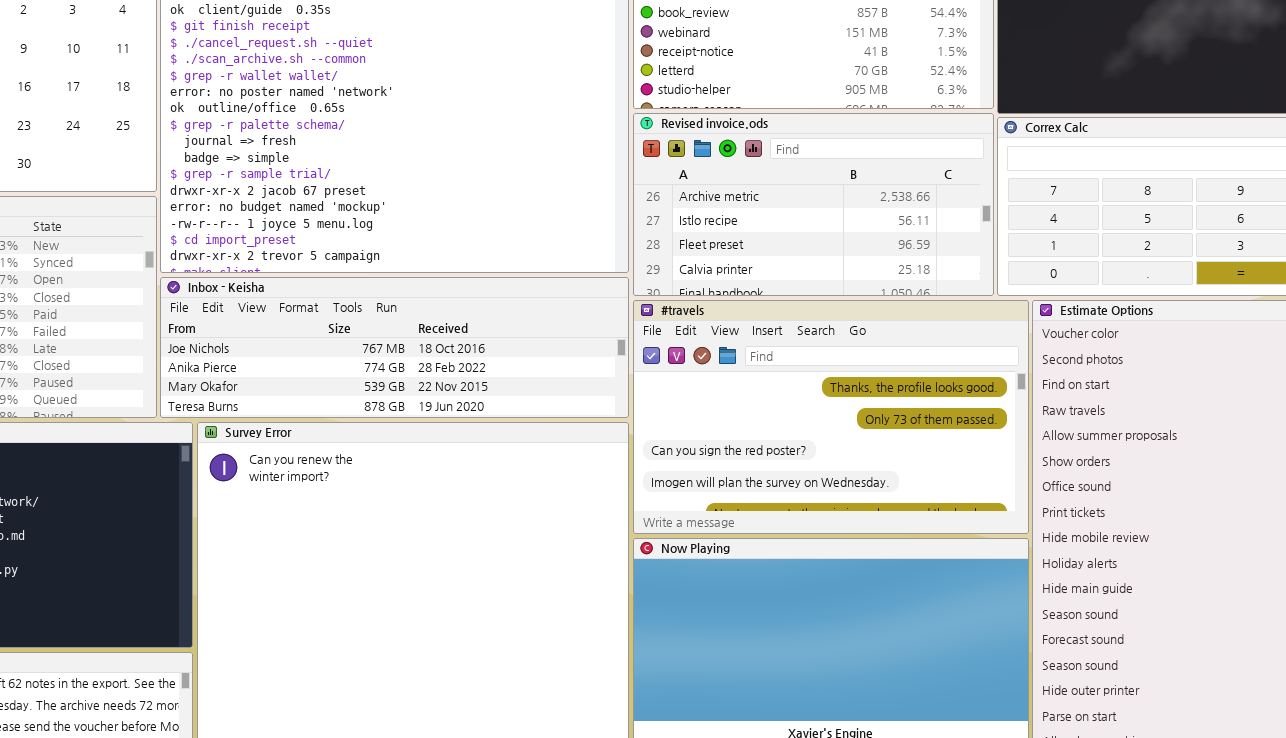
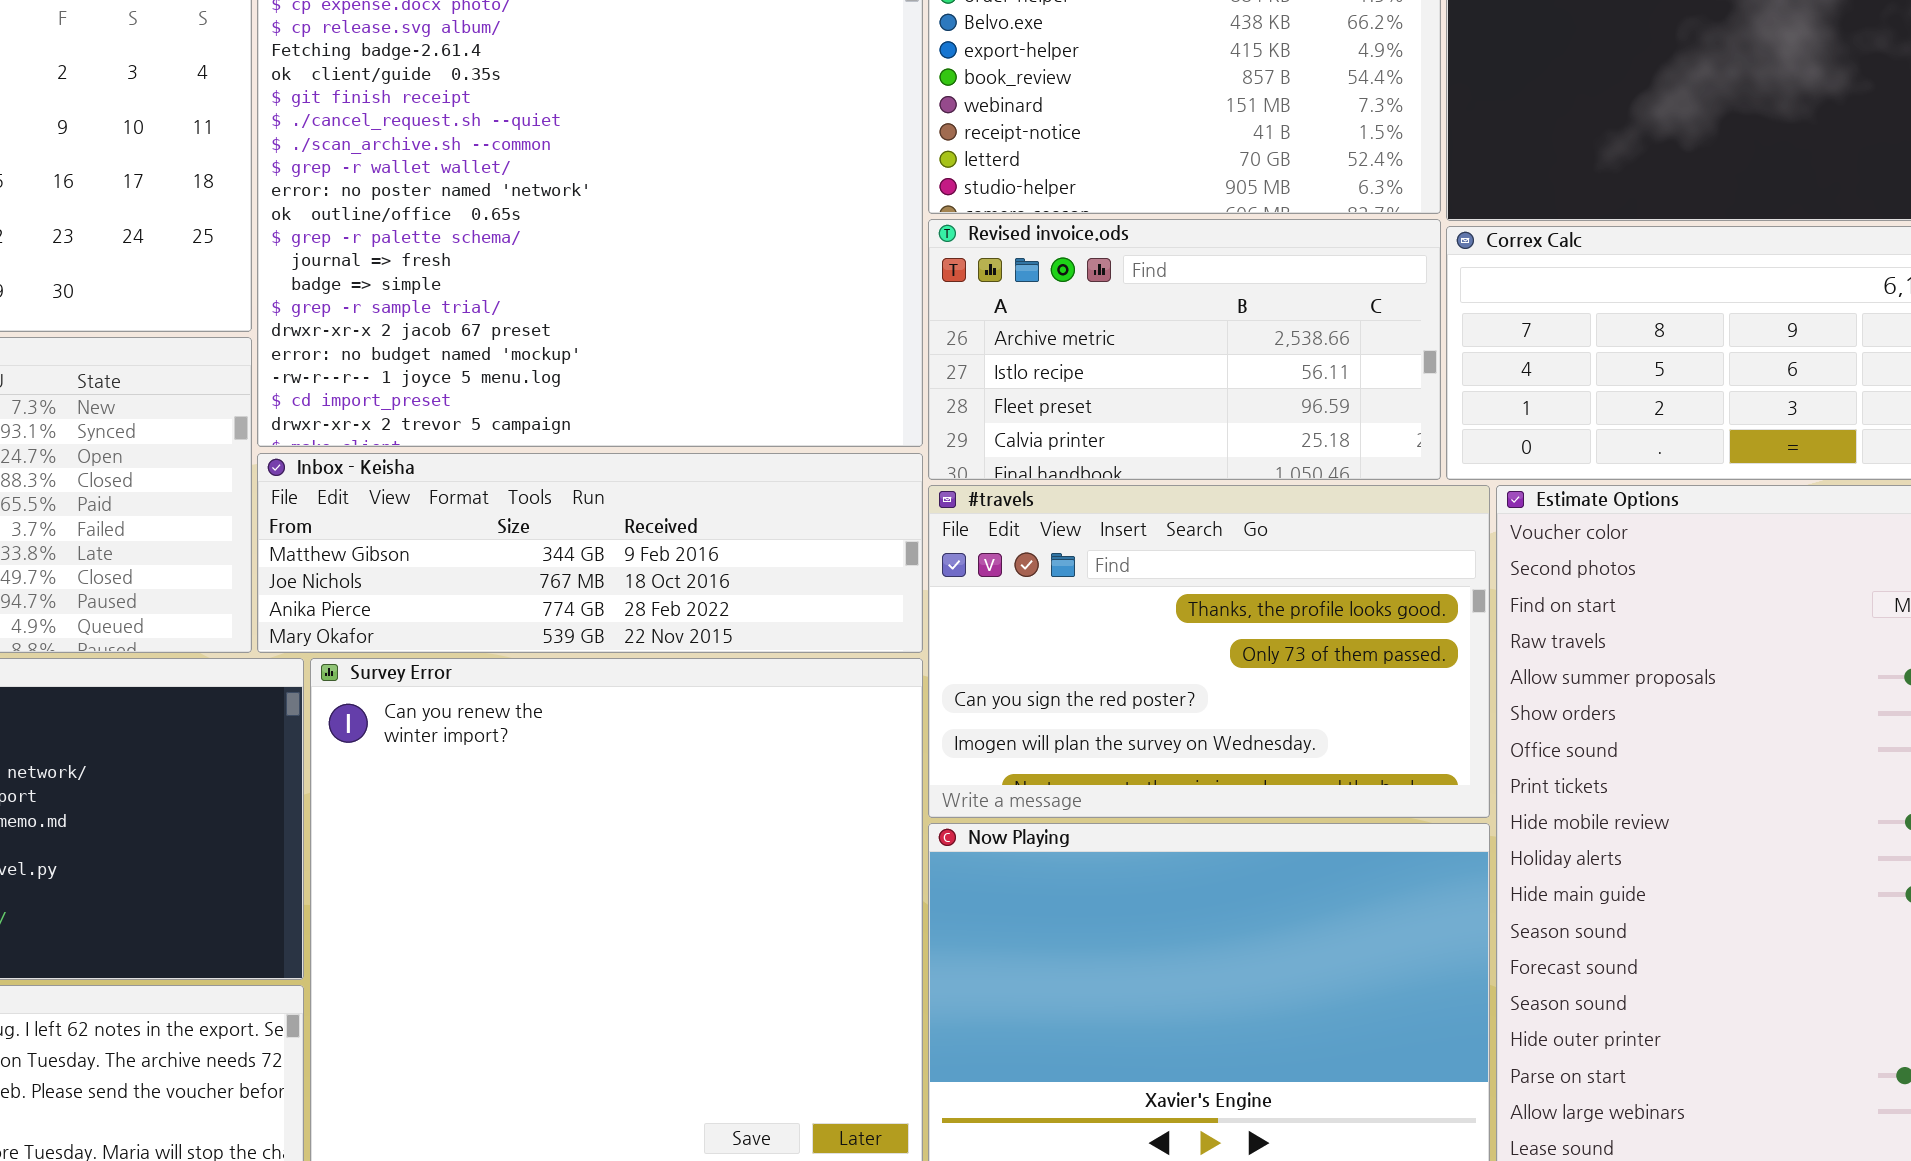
Inbox - Keisha: [160,277,629,418] -> [257,453,923,653], scrolled up 1 row

